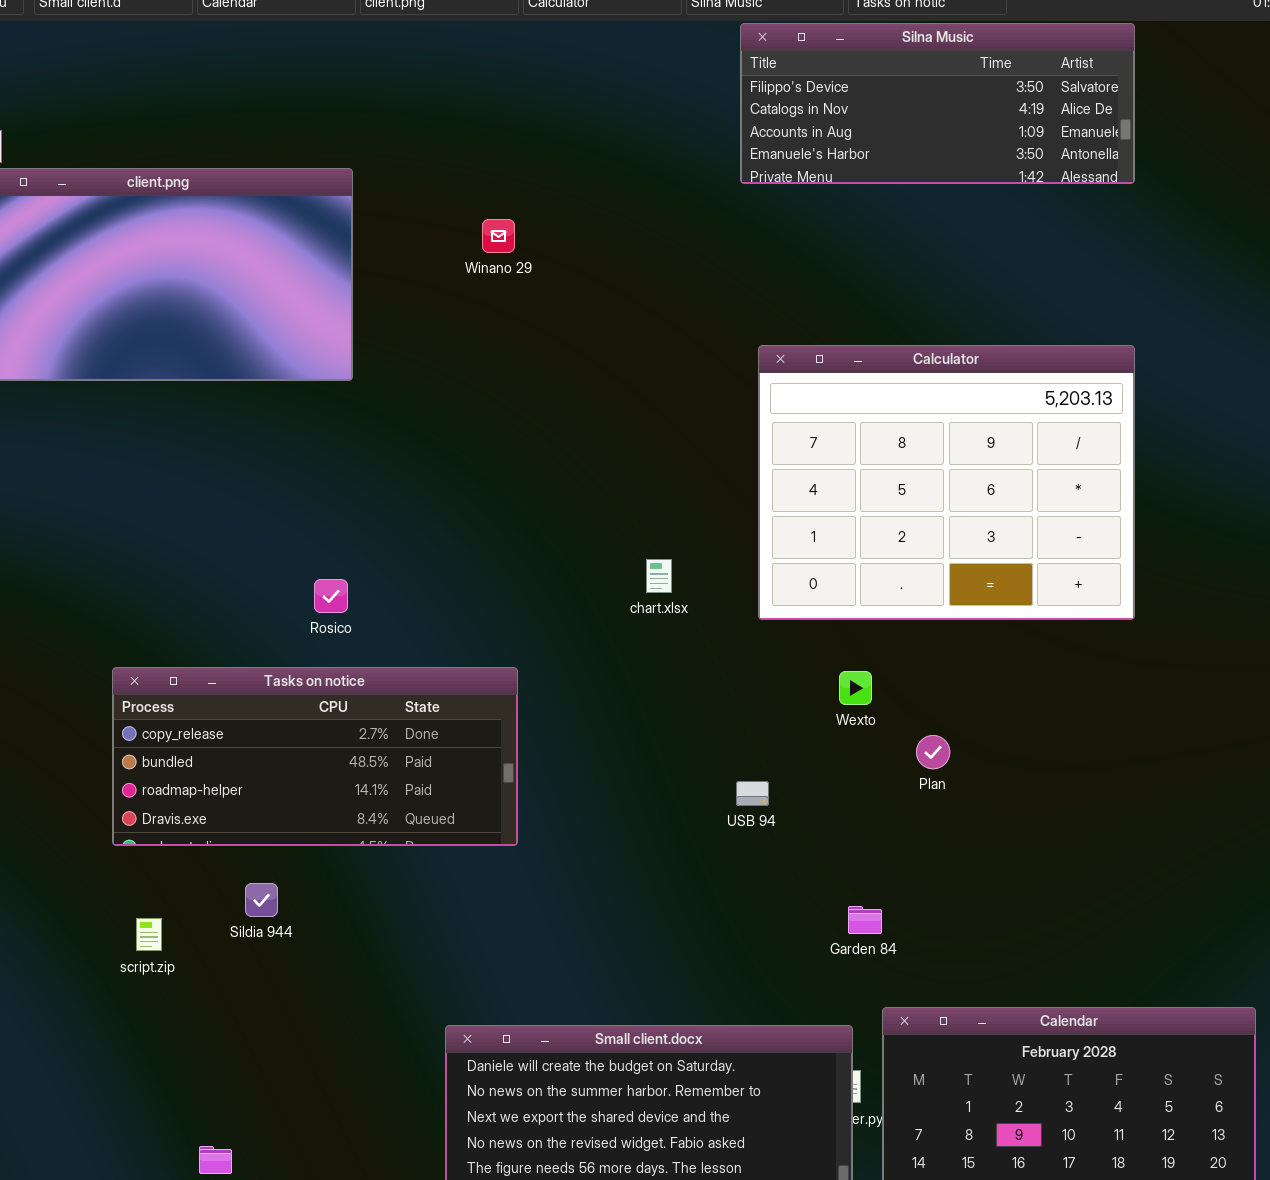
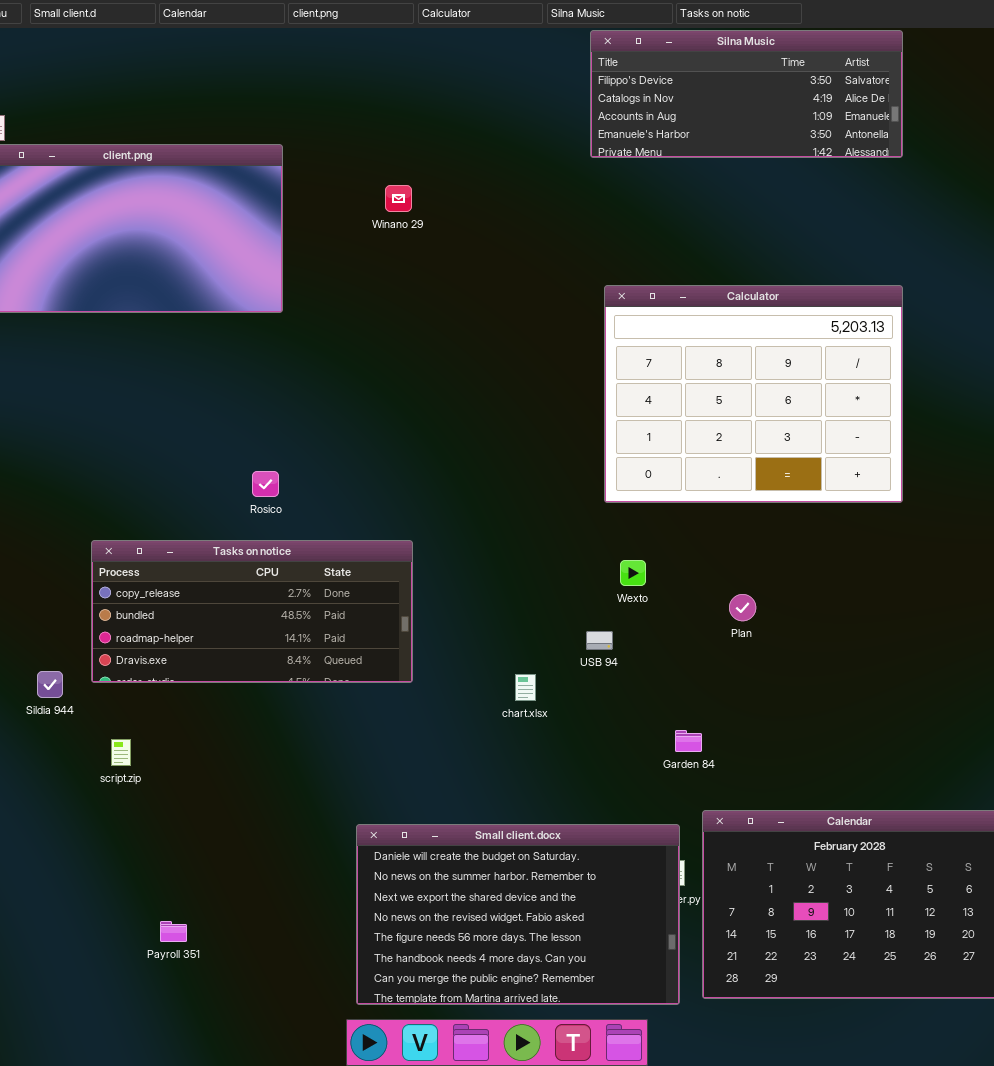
chart.xlsx: [646,559,672,593] -> [515,674,536,701], moved
Wexto: [839,671,872,705] -> [620,560,646,586], moved
Sildia 944: [245,883,278,917] -> [37,671,63,698], moved

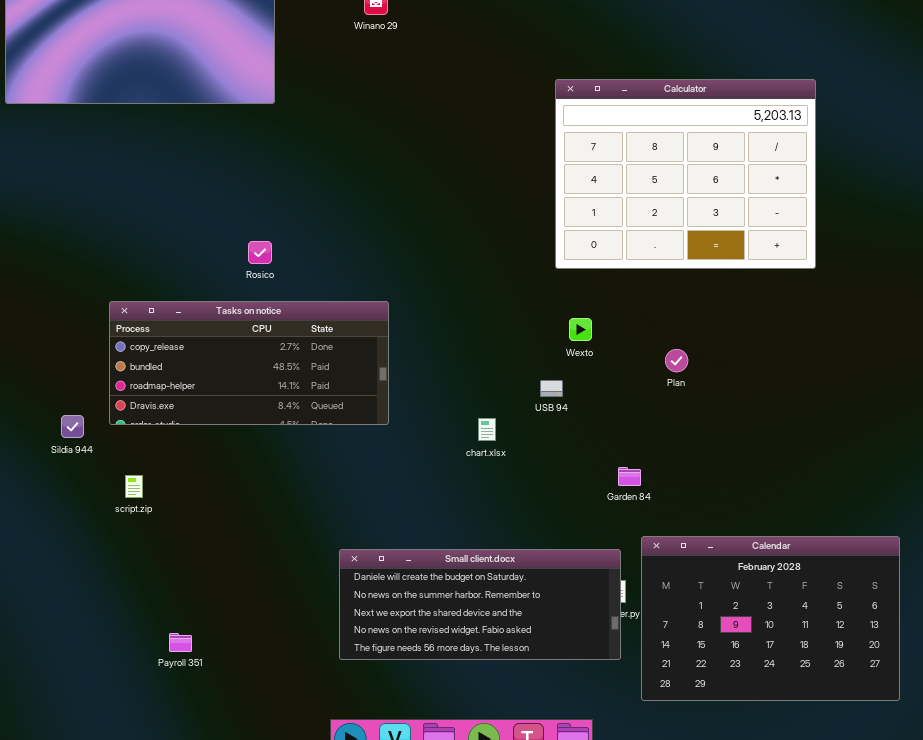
Small client.docx: [356,824,680,1005] -> [339,549,621,660], resized

